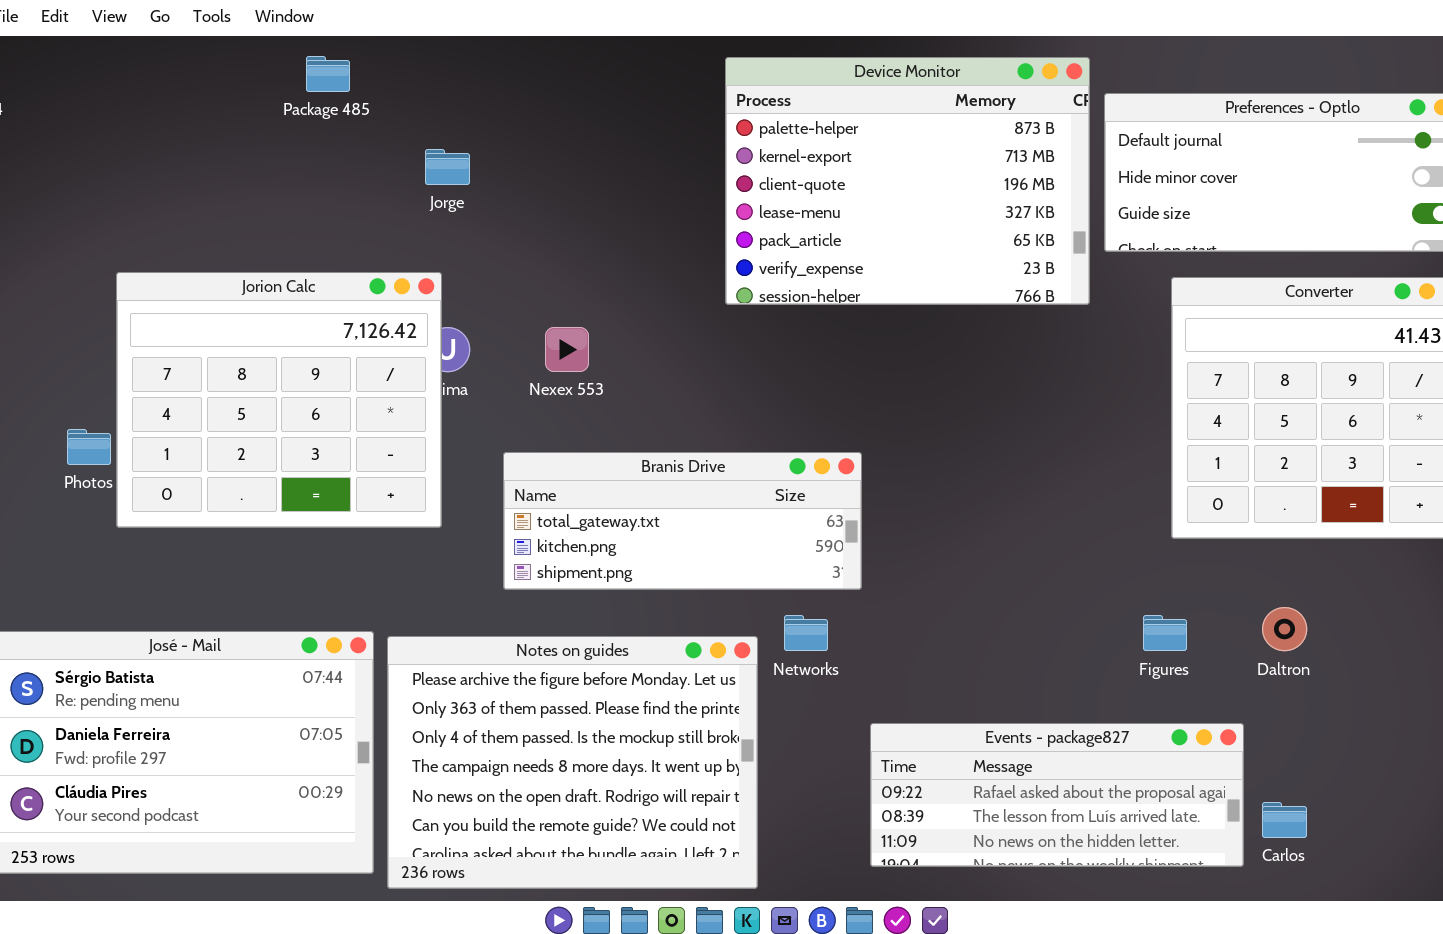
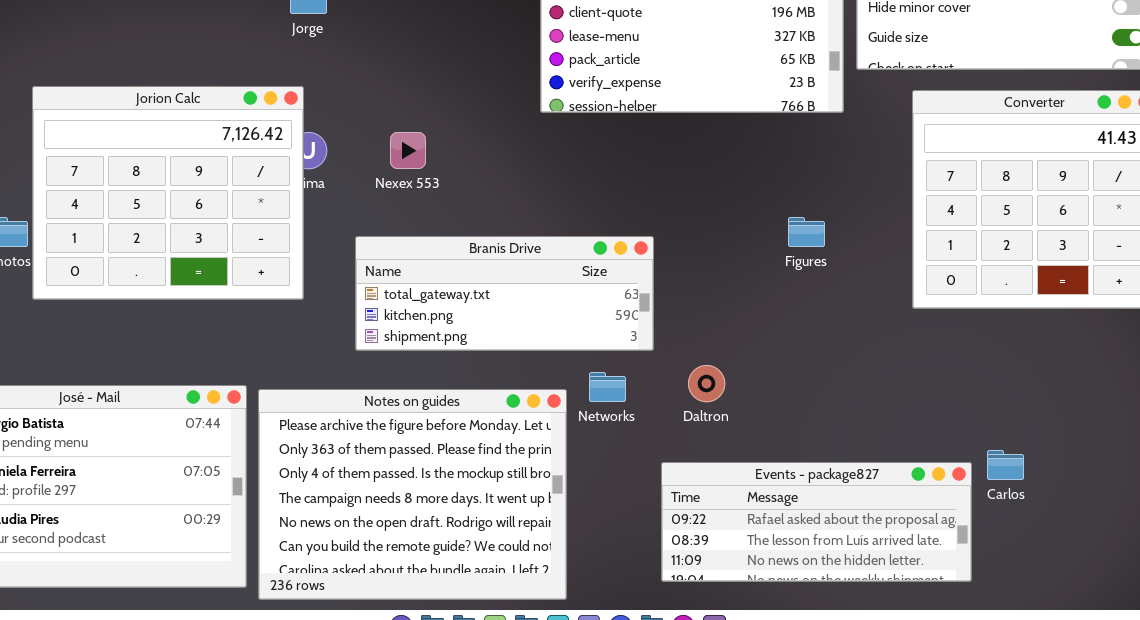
Daltron: [1262,607,1307,651] -> [688,365,725,402], moved
Figures: [1143,615,1187,651] -> [788,217,825,247], moved
Carlos: [1262,802,1307,838] -> [987,450,1024,480], moved

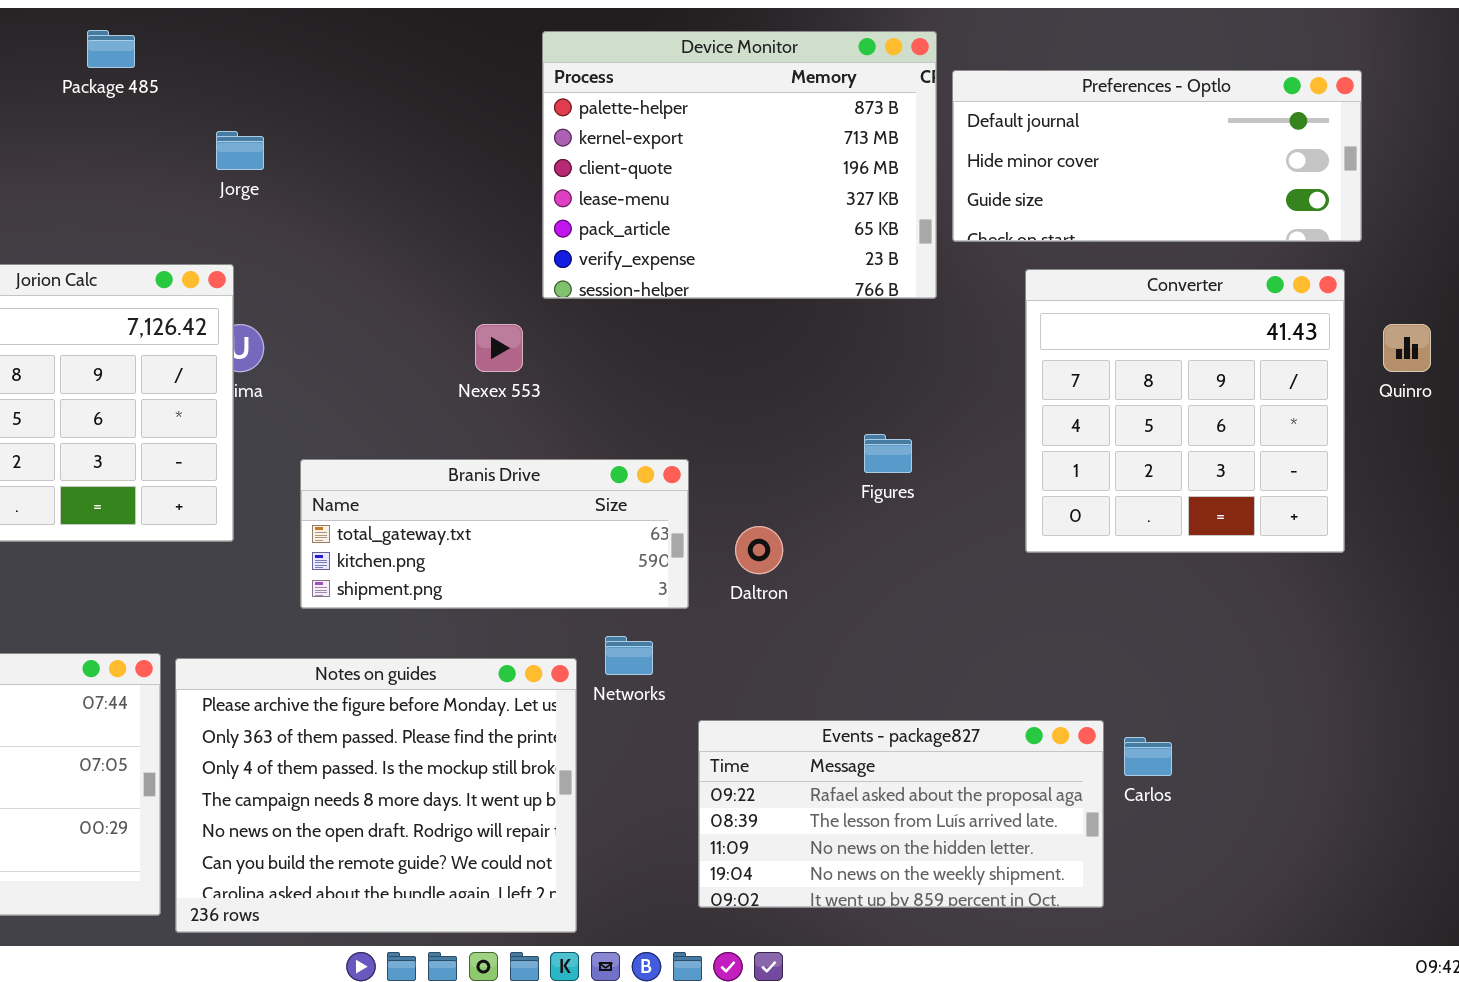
Nexex 553: [390,132,426,169] -> [475,324,523,372], moved
Daltron: [688,365,725,402] -> [735,526,783,574], moved
Events - package827: [661,462,972,582] -> [698,720,1104,908], resized

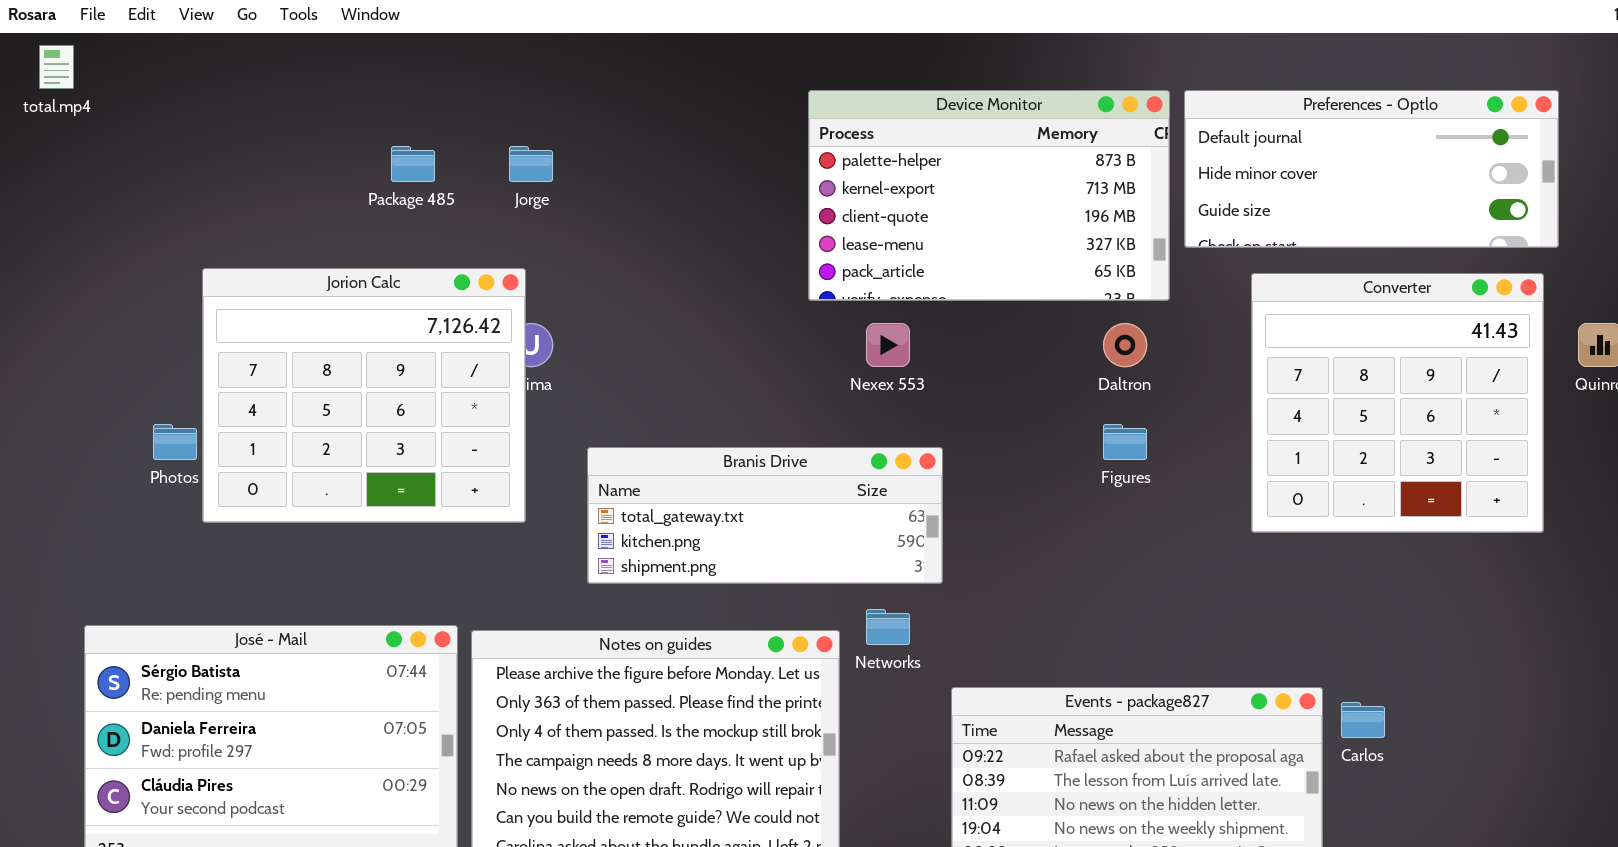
Package 485: [87,30,135,68] -> [391,146,435,182], moved
Device Monitor: [542,31,937,299] -> [808,90,1170,301], resized
Nexex 553: [475,324,523,372] -> [866,323,910,367], moved
Daltron: [735,526,783,574] -> [1103,323,1147,367], moved

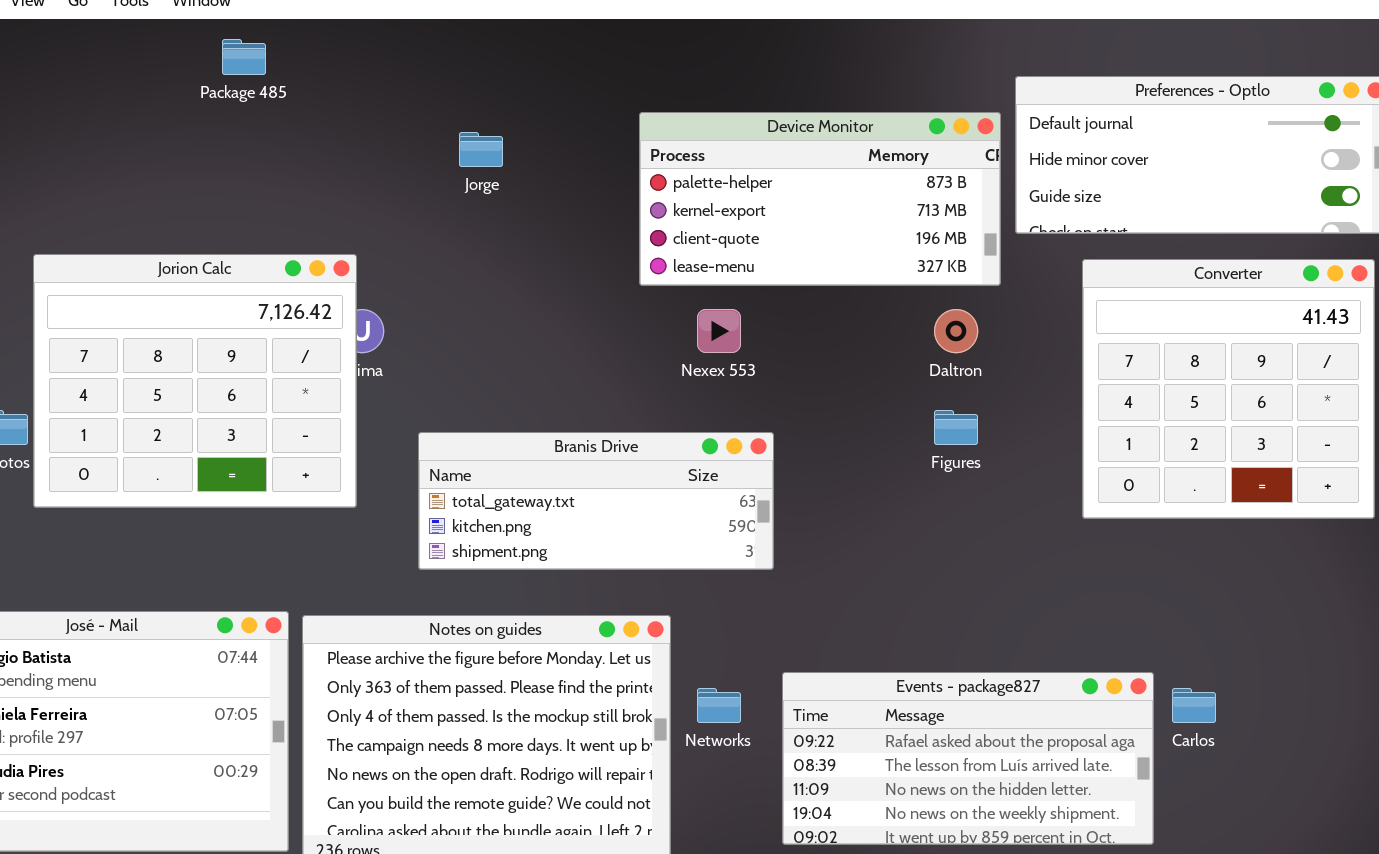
Device Monitor: [808,90,1170,301] -> [639,112,1001,286], resized
Package 485: [391,146,435,182] -> [222,39,266,75], moved
Jorge: [509,146,553,182] -> [459,132,503,167], moved
Networks: [866,609,910,645] -> [697,688,741,723], moved

